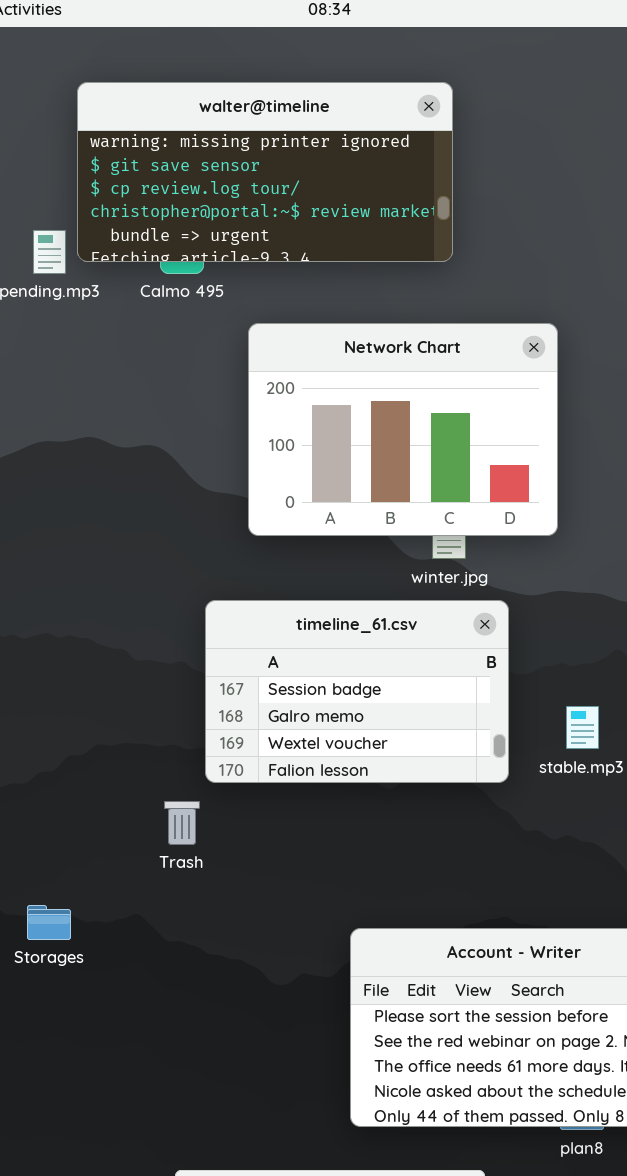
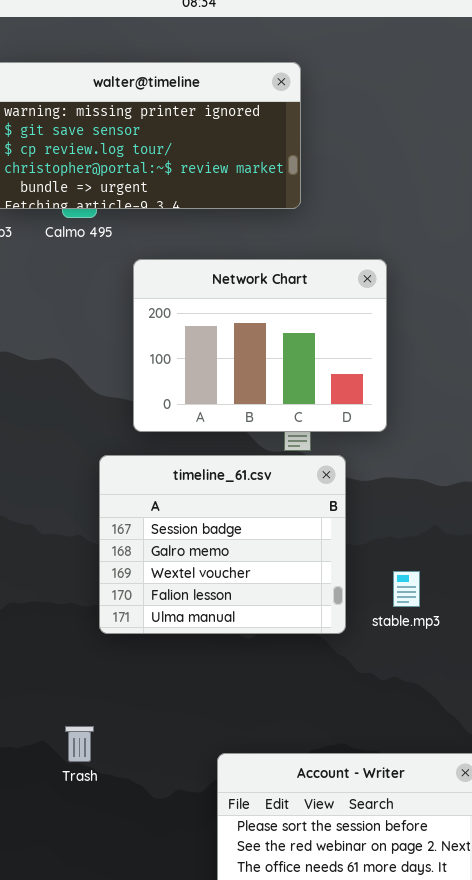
timeline_61.csv: [205,600,509,783] -> [99,455,346,634], resized
Trash: [164,801,200,845] -> [65,726,94,762], moved

